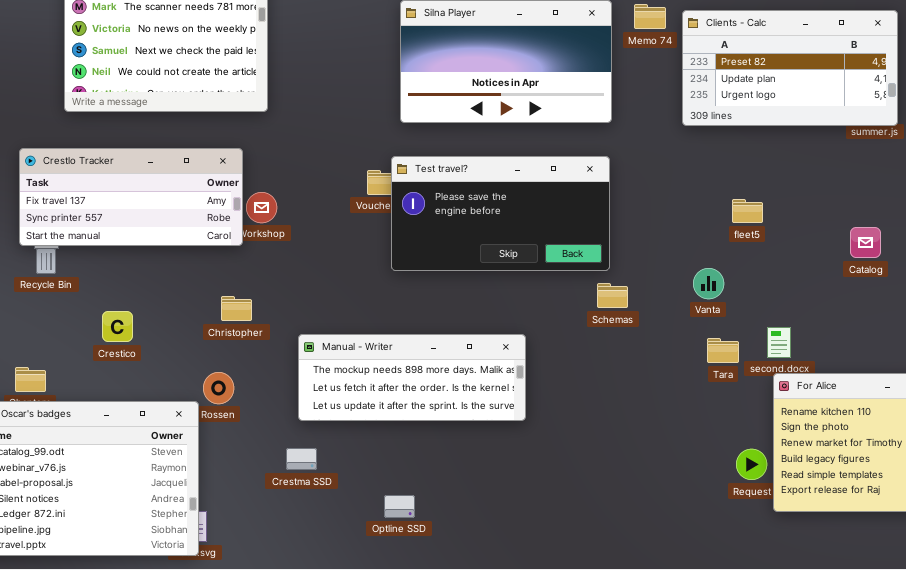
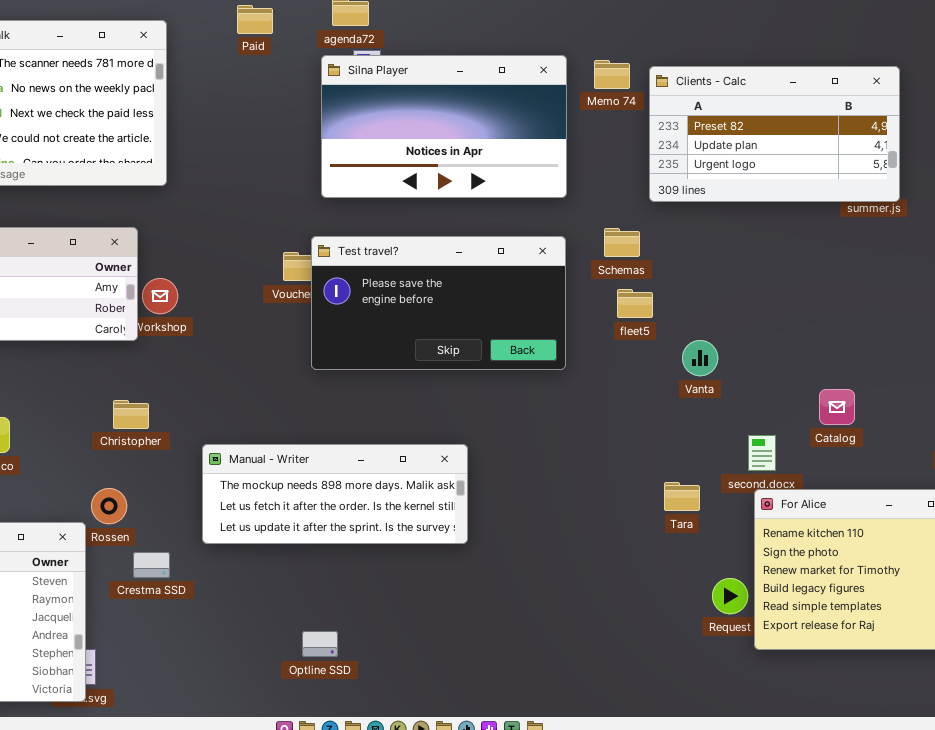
fleet5: [732,199,763,223] -> [617,289,653,318], moved
Catalog: [850,227,881,258] -> [819,389,855,425], moved
Vanta: [693,268,724,299] -> [682,340,718,376], moved
Schemas: [597,283,628,308] -> [604,228,640,257], moved
Tara: [707,338,739,363] -> [664,482,700,511], moved
Crestma SSD: [286,448,317,470] -> [133,552,170,578], moved

